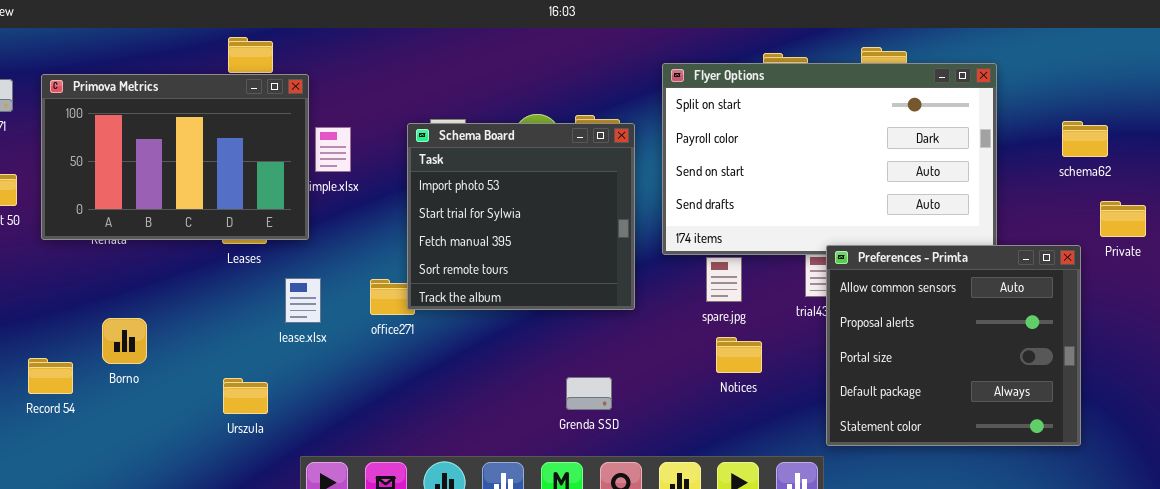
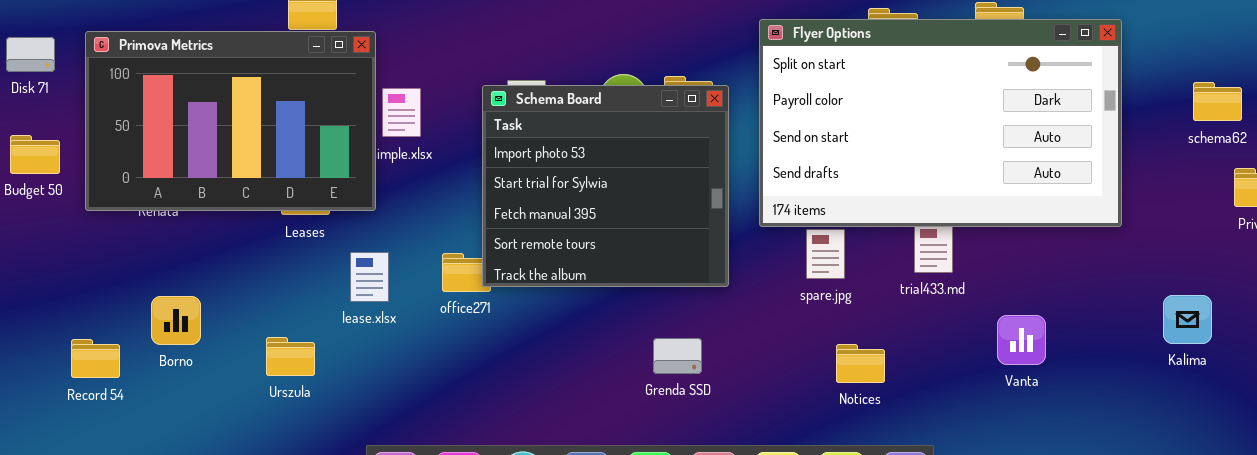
Preferences - Primta: [826,245,1081,446] -> none, closed
Notices: [716,337,762,373] -> [836,344,885,383], moved
Grenda SSD: [566,377,612,410] -> [653,338,702,374], moved
Urszula: [223,378,268,414] -> [266,337,315,376], moved

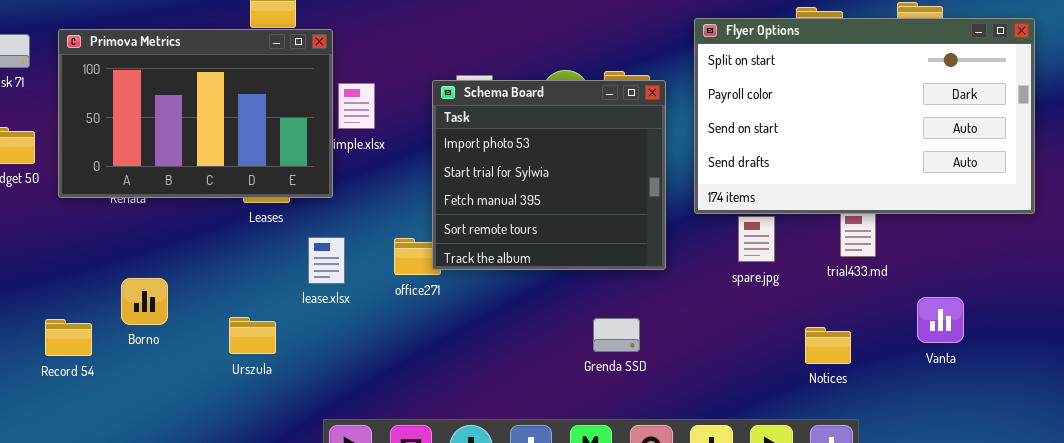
Notices: [836,344,885,383] -> [805,327,851,364], moved

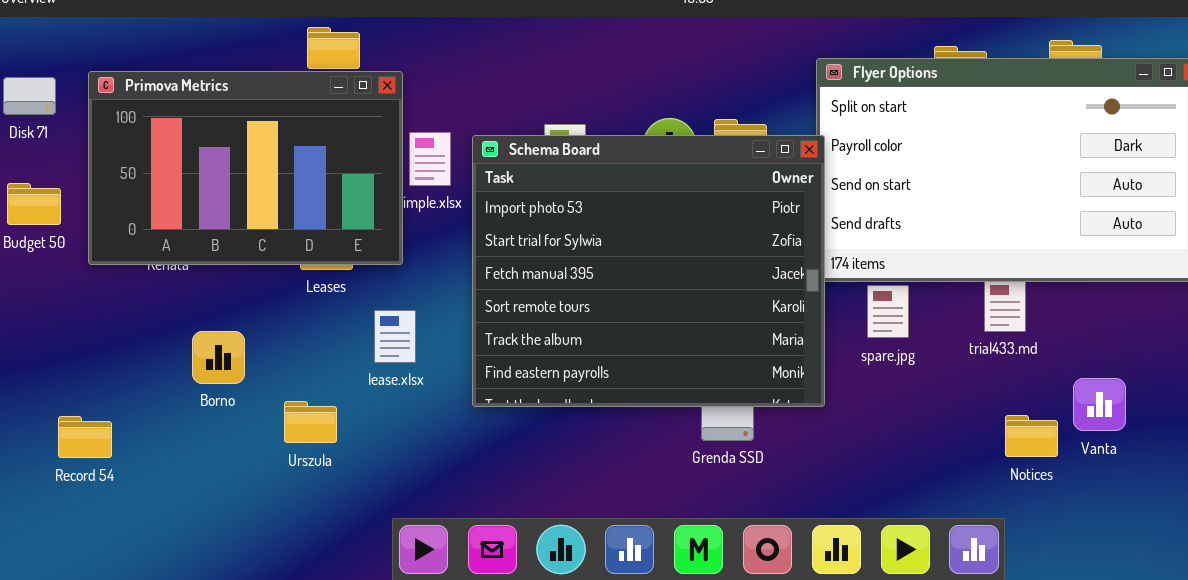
Schema Board: [432,80,666,270] -> [472,135,825,407], moved, resized
Borno: [121,278,168,325] -> [192,331,245,384], moved
Record 54: [45,319,92,356] -> [58,416,112,458], moved
Notices: [805,327,851,364] -> [1005,415,1058,457], moved

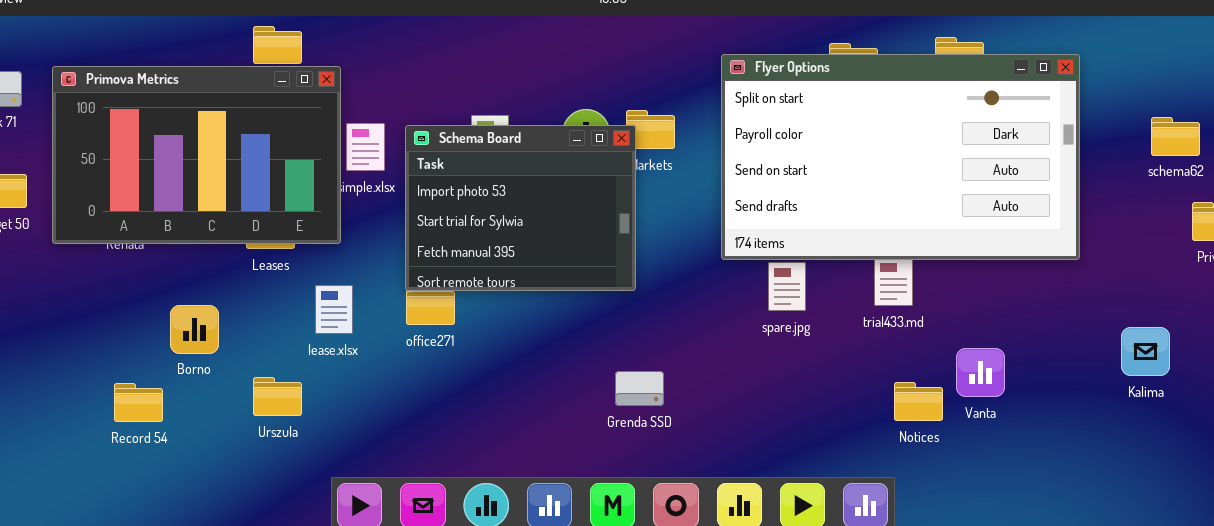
Schema Board: [472,135,825,407] -> [405,125,636,291], resized
Borno: [192,331,245,384] -> [170,305,219,354], moved
Urszula: [284,401,337,443] -> [253,377,302,416], moved
Record 54: [58,416,112,458] -> [114,383,163,422], moved

